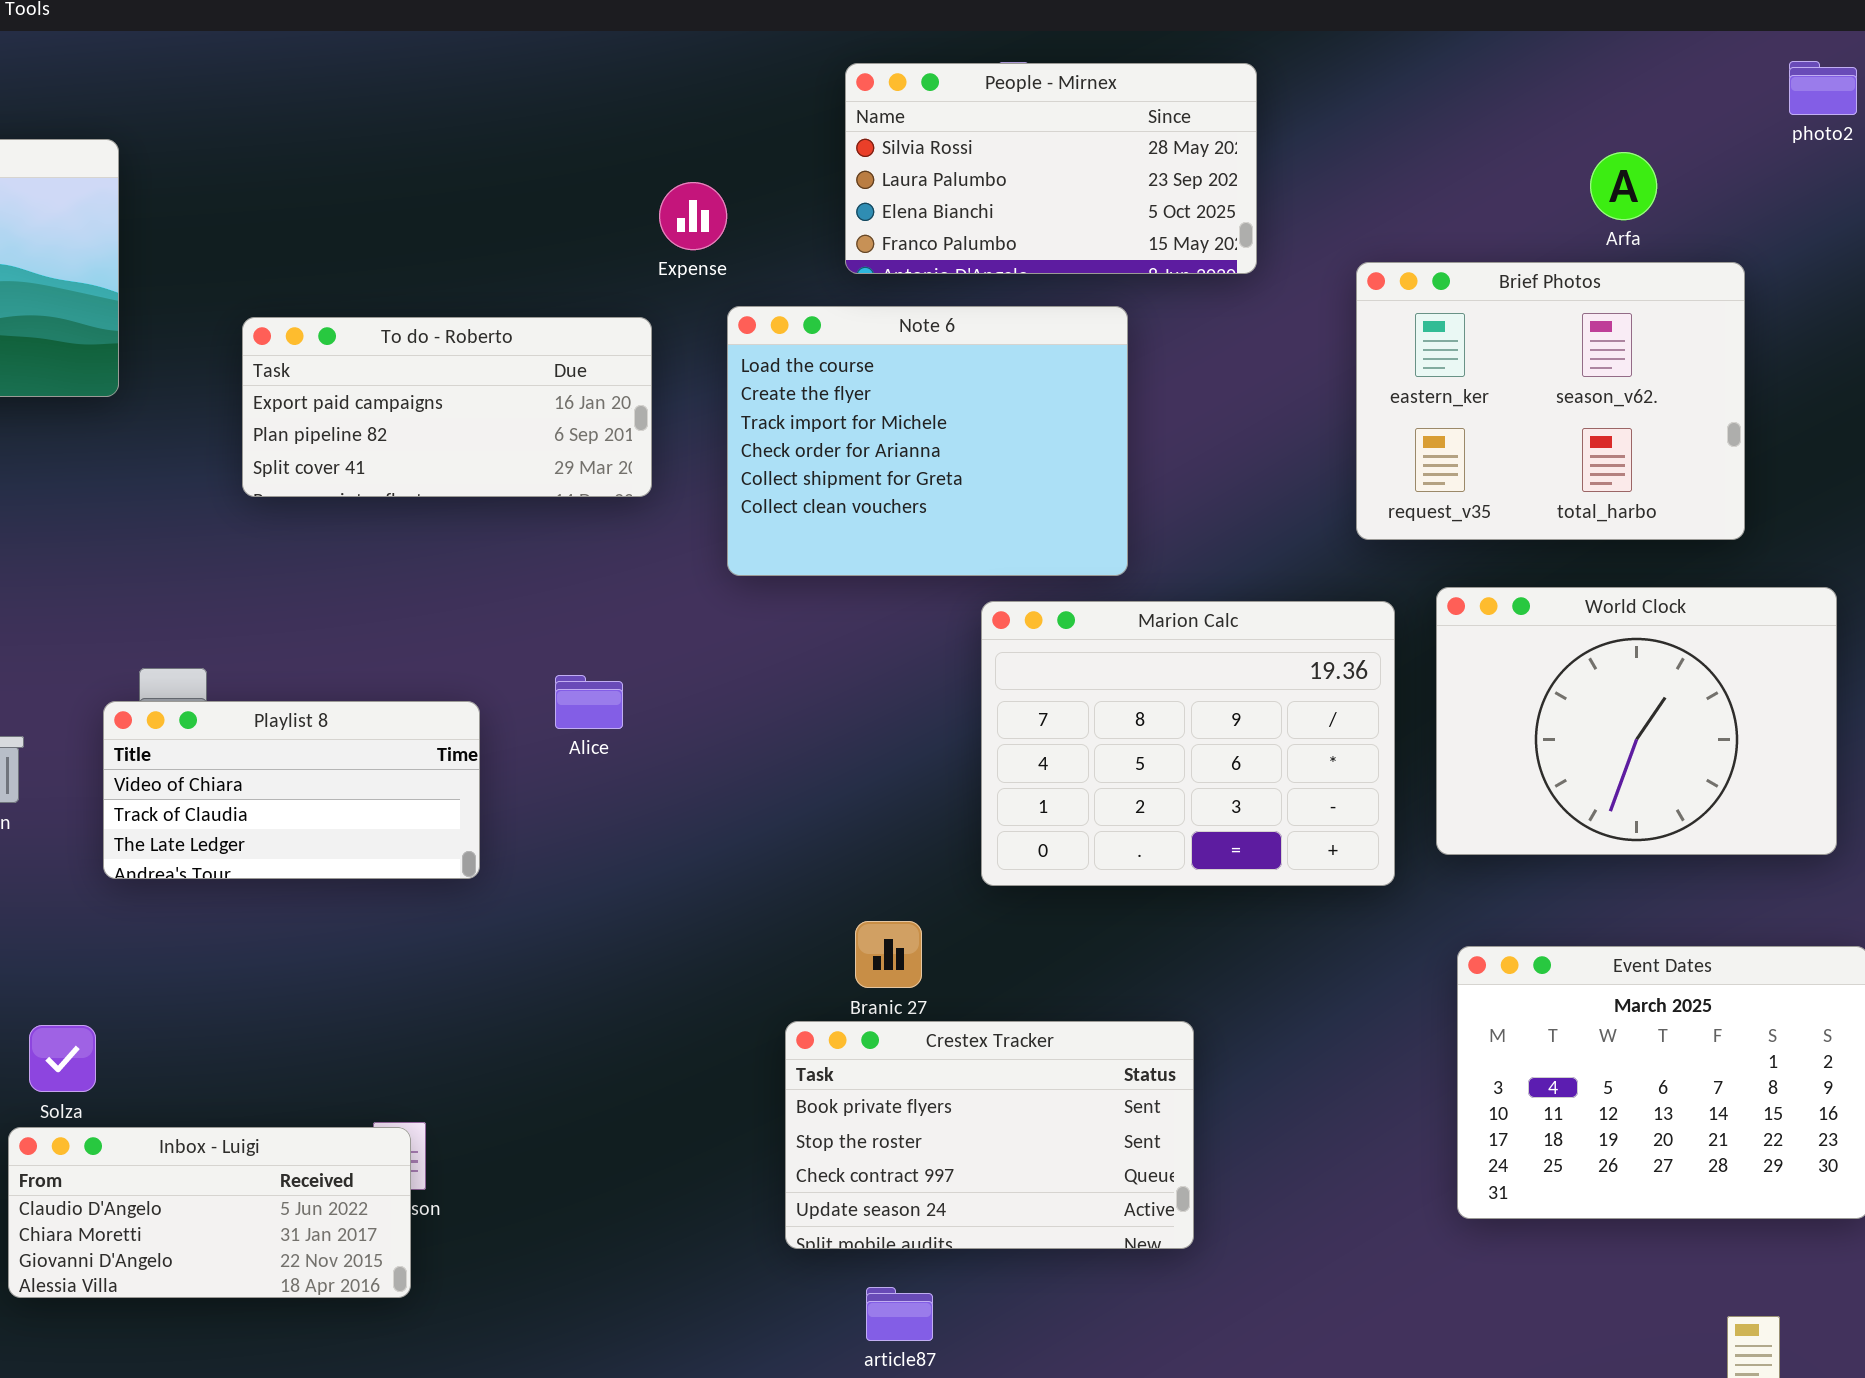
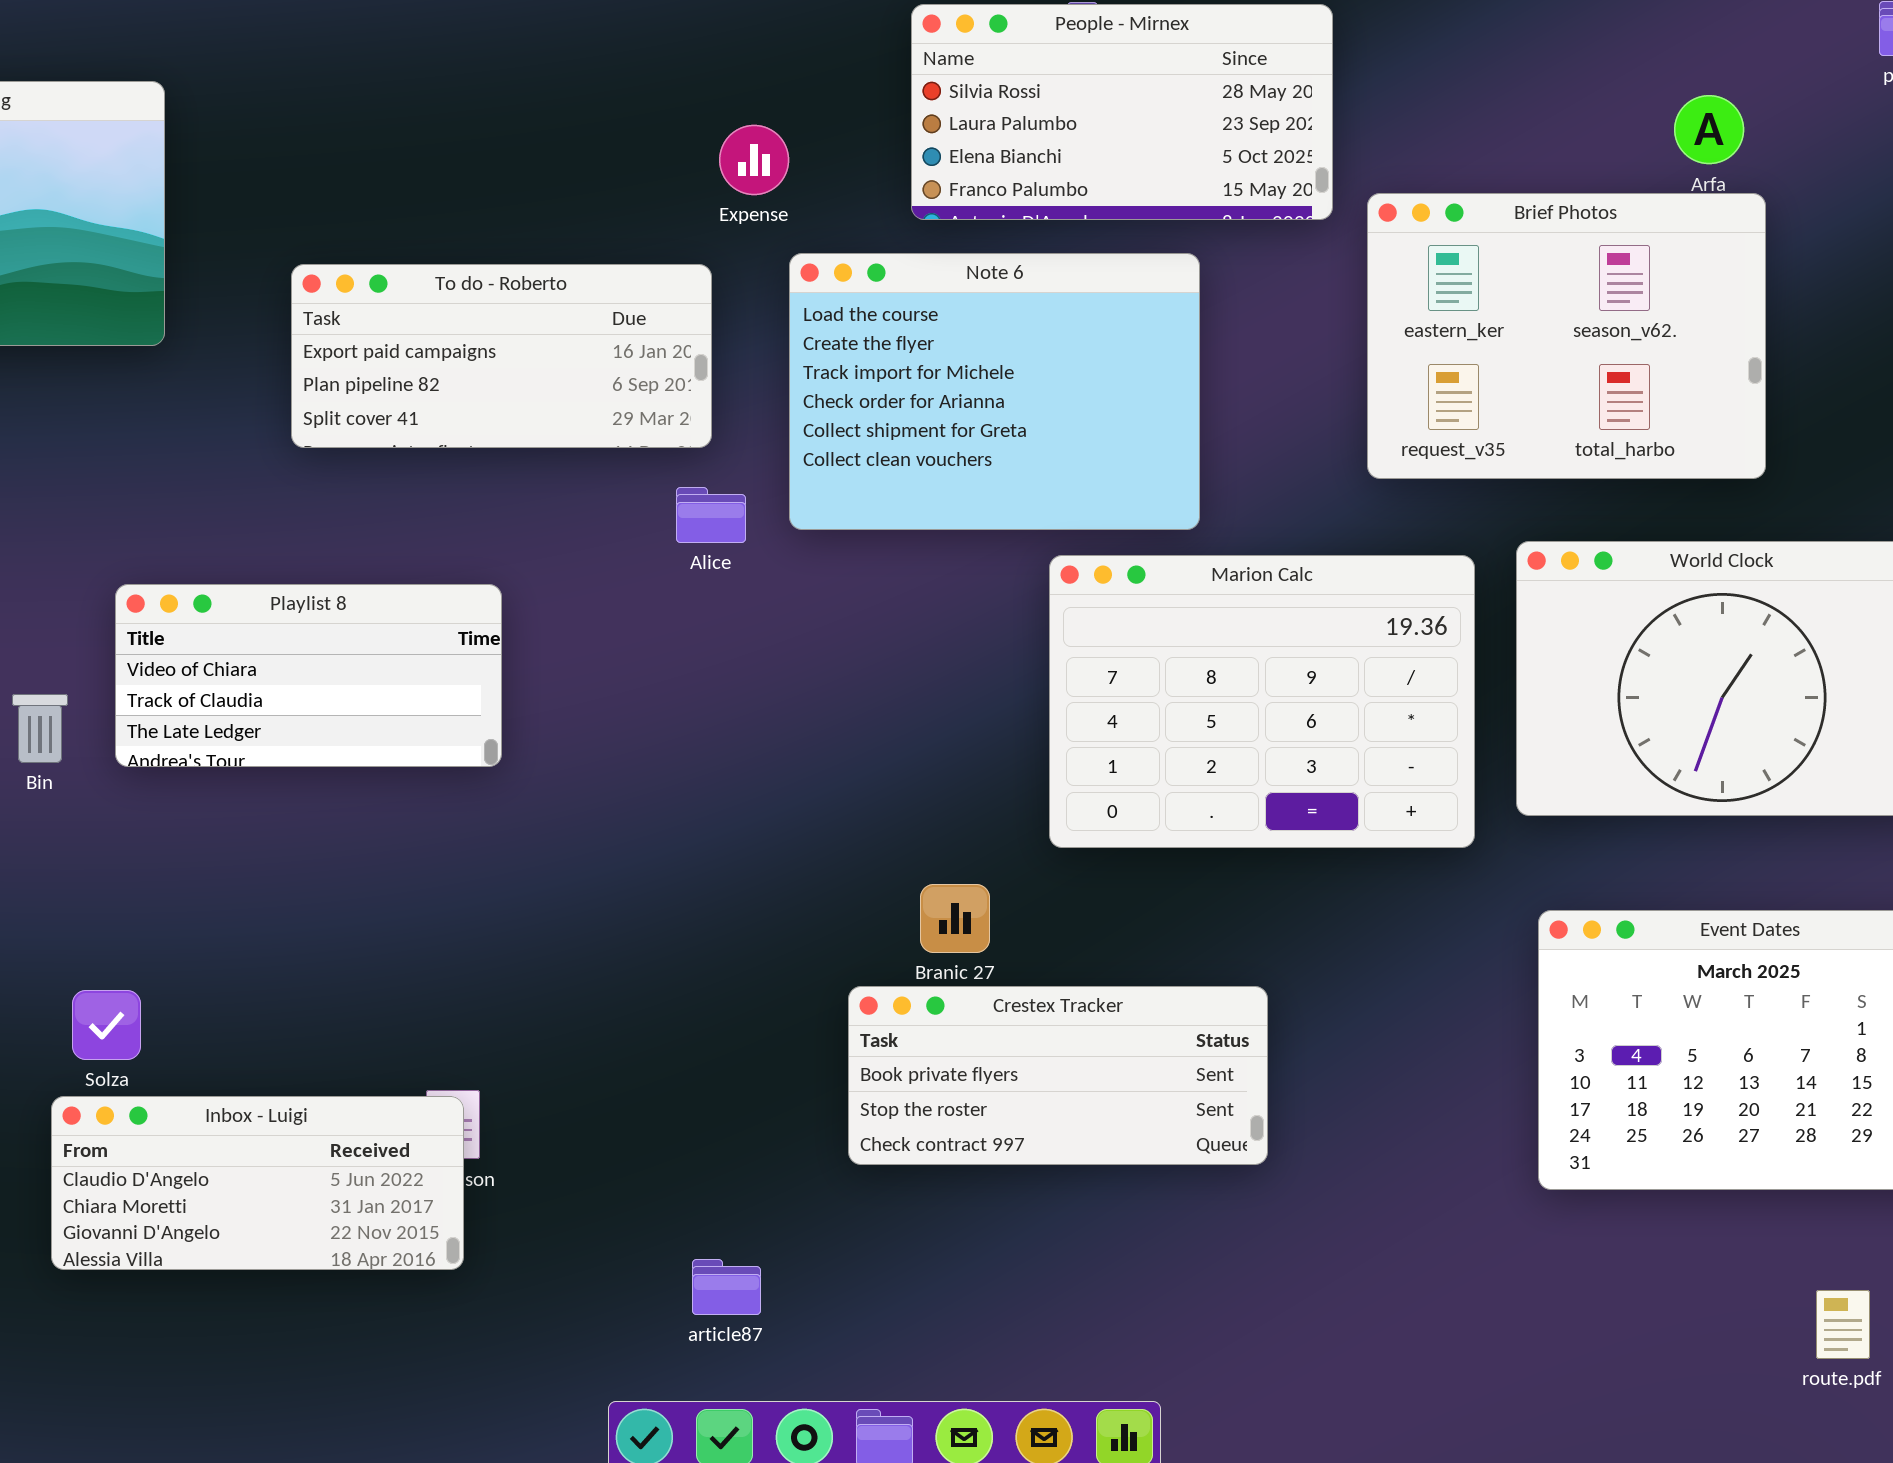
Brief Photos: [1356,262,1745,540] -> [1367,193,1766,479], moved
Alice: [555,675,623,729] -> [676,487,746,543], moved
Playlist 8: [103,701,480,879] -> [115,584,502,767], moved
Crestex Tracker: [785,1021,1194,1249] -> [848,986,1268,1165], resized
article87: [866,1287,933,1341] -> [692,1259,761,1315], moved

